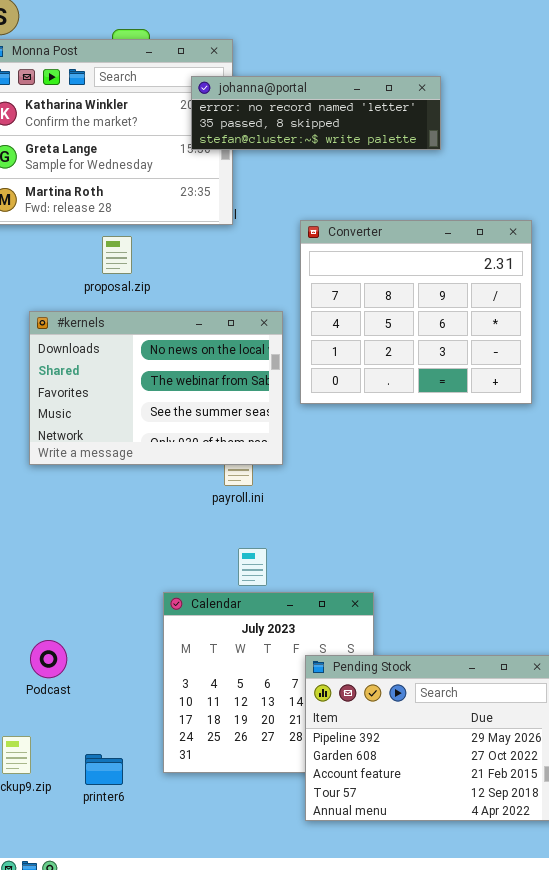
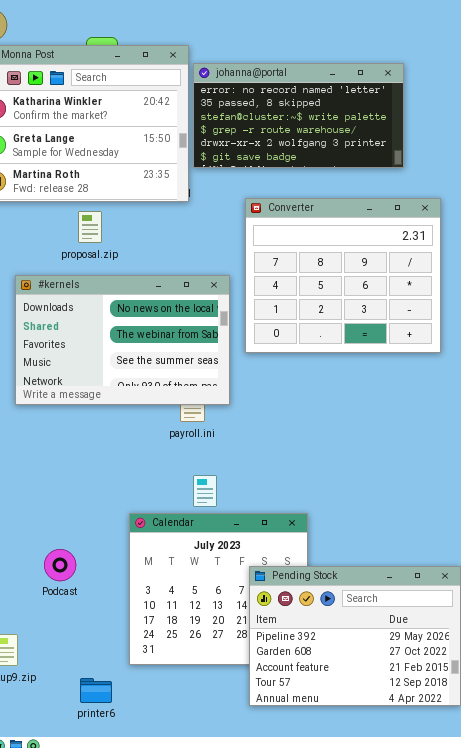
johanna@portal: [191,76,441,150] -> [193,63,404,168], moved, resized
Podcast: [30,640,67,678] -> [44,549,76,581], moved
printer6: [85,754,123,785] -> [80,678,112,703], moved

